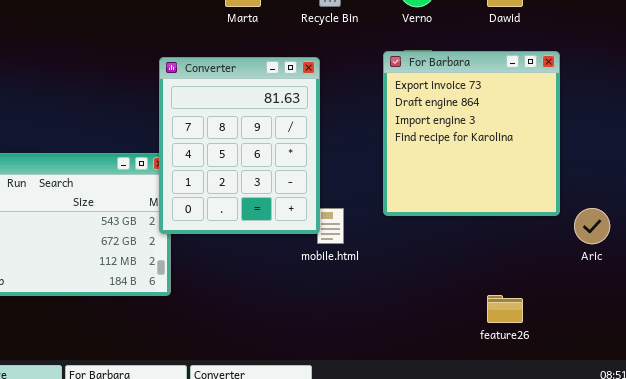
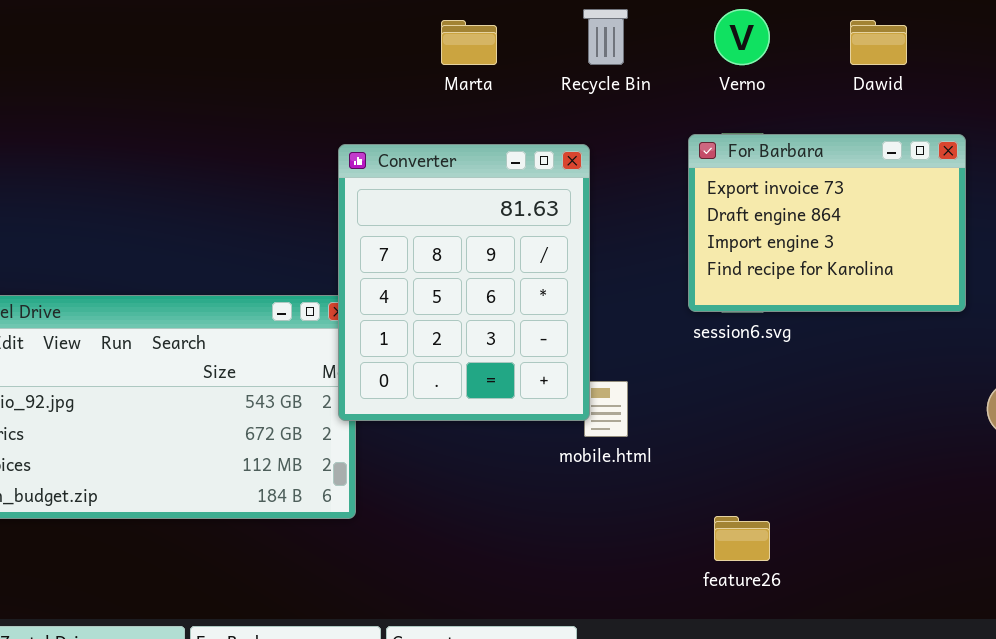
For Barbara: [383,51,560,216] -> [688,134,966,312], resized
feature26: [487,295,523,323] -> [714,516,770,561], moved

